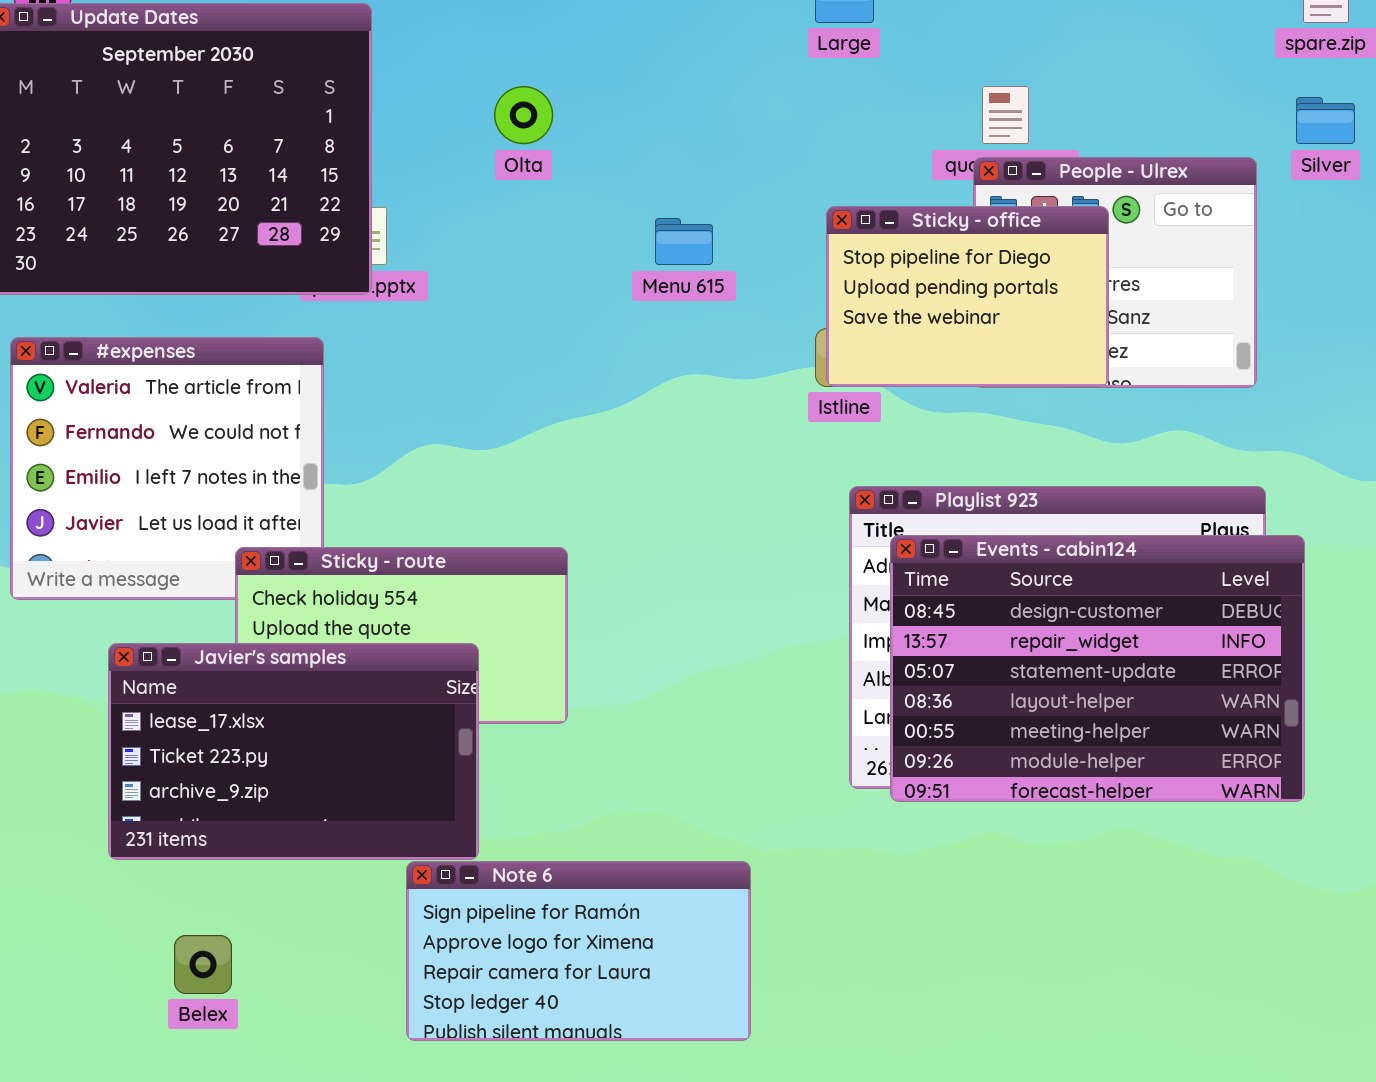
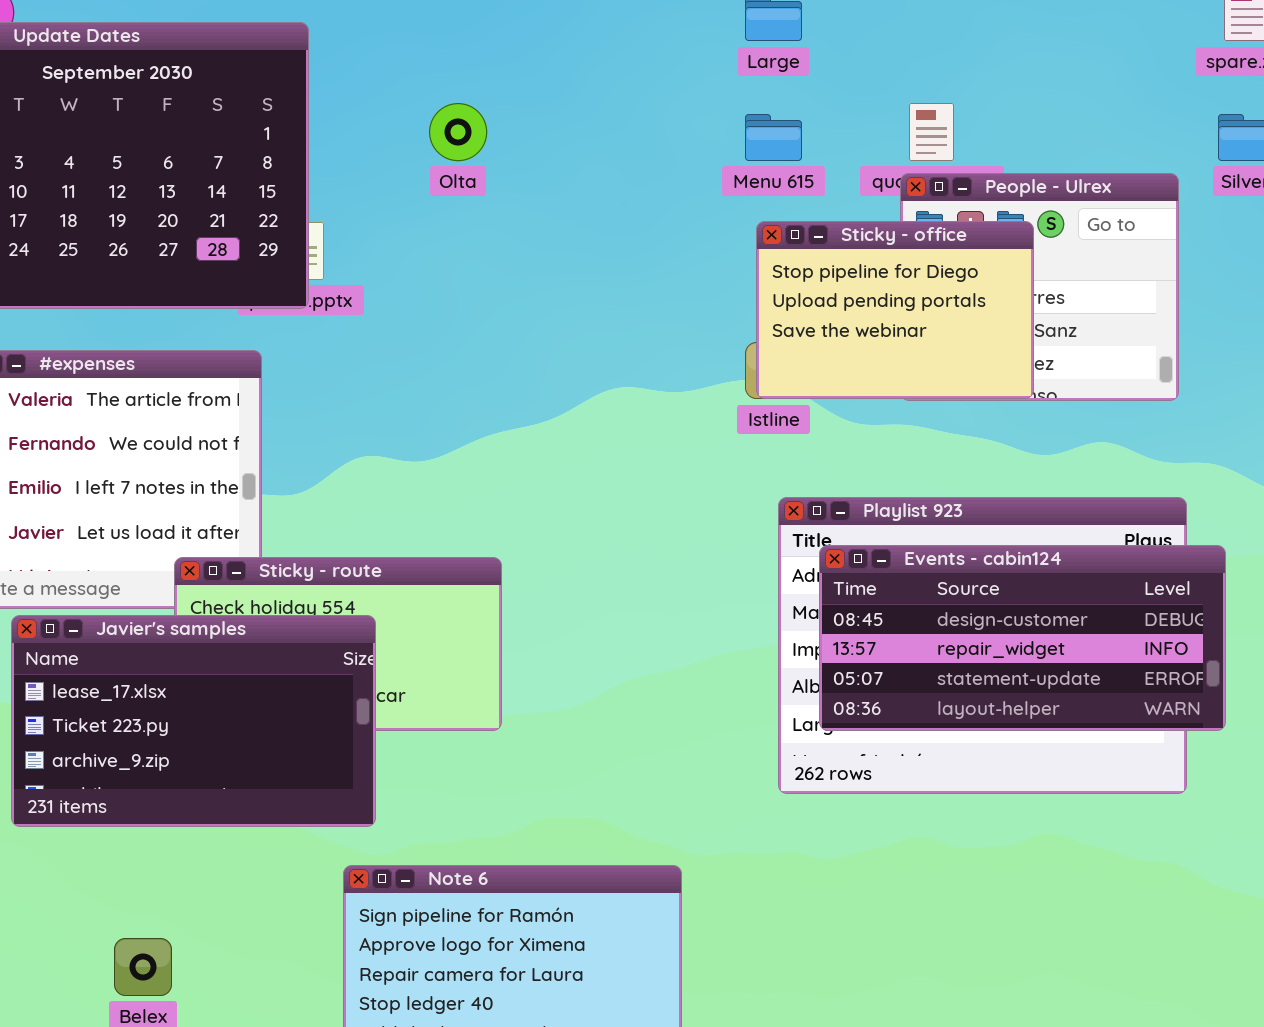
Menu 615: [655,218,713,265] -> [745,114,802,161], moved
Events - cabin124: [890,535,1305,802] -> [819,545,1226,731], resized
Javier's samples: [108,643,479,860] -> [11,615,376,827], moved

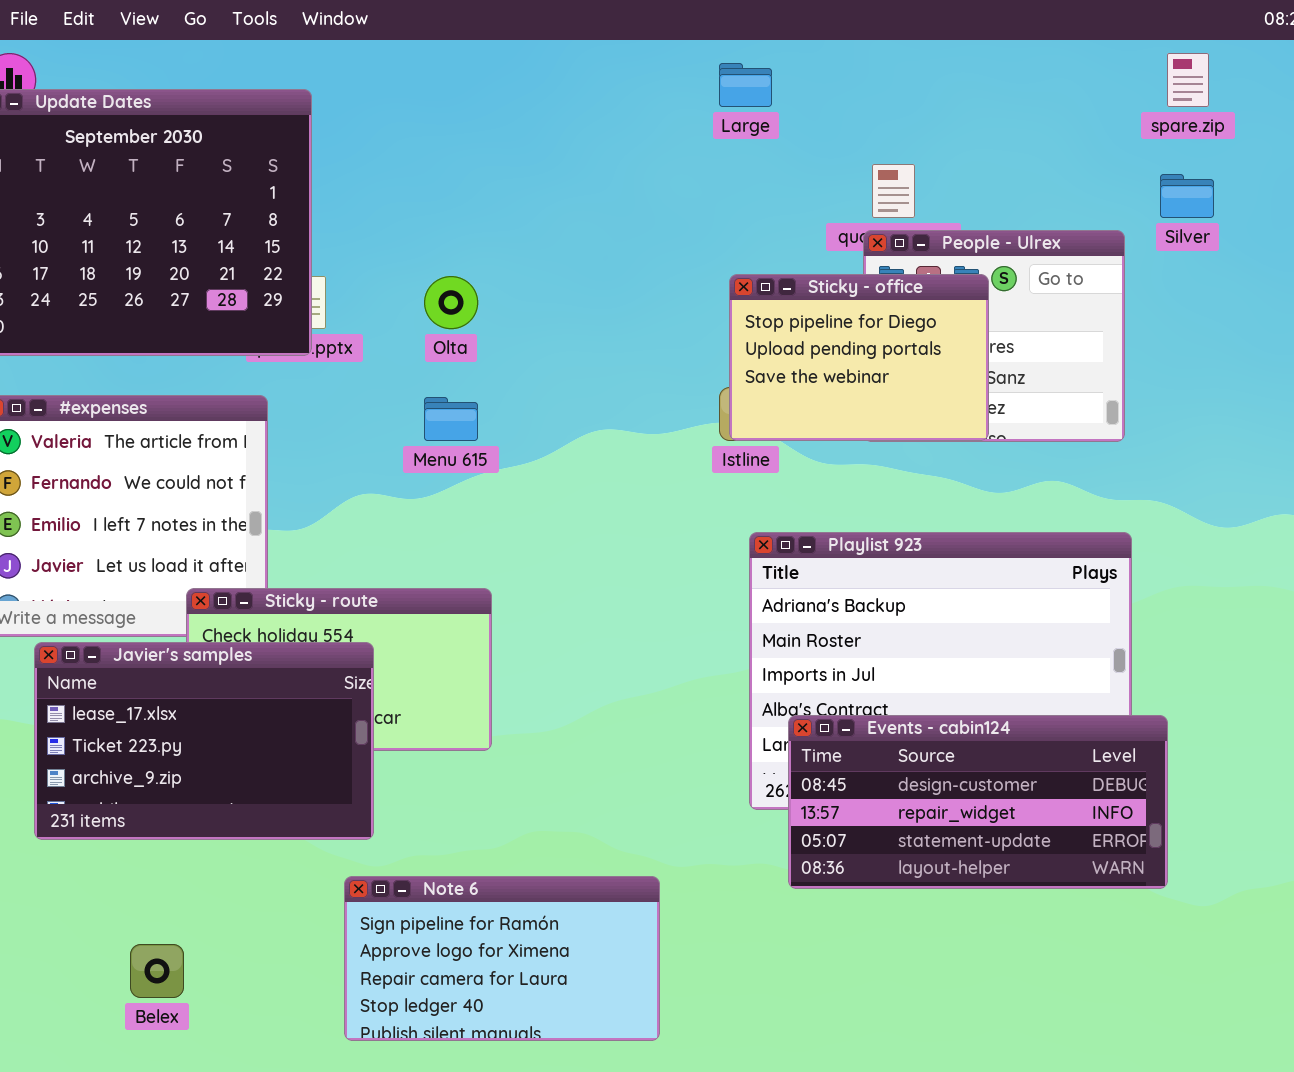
Olta: [429,103,487,161] -> [424,276,478,329], moved
Menu 615: [745,114,802,161] -> [424,397,478,441], moved
Events - cabin124: [819,545,1226,731] -> [788,715,1168,889], moved

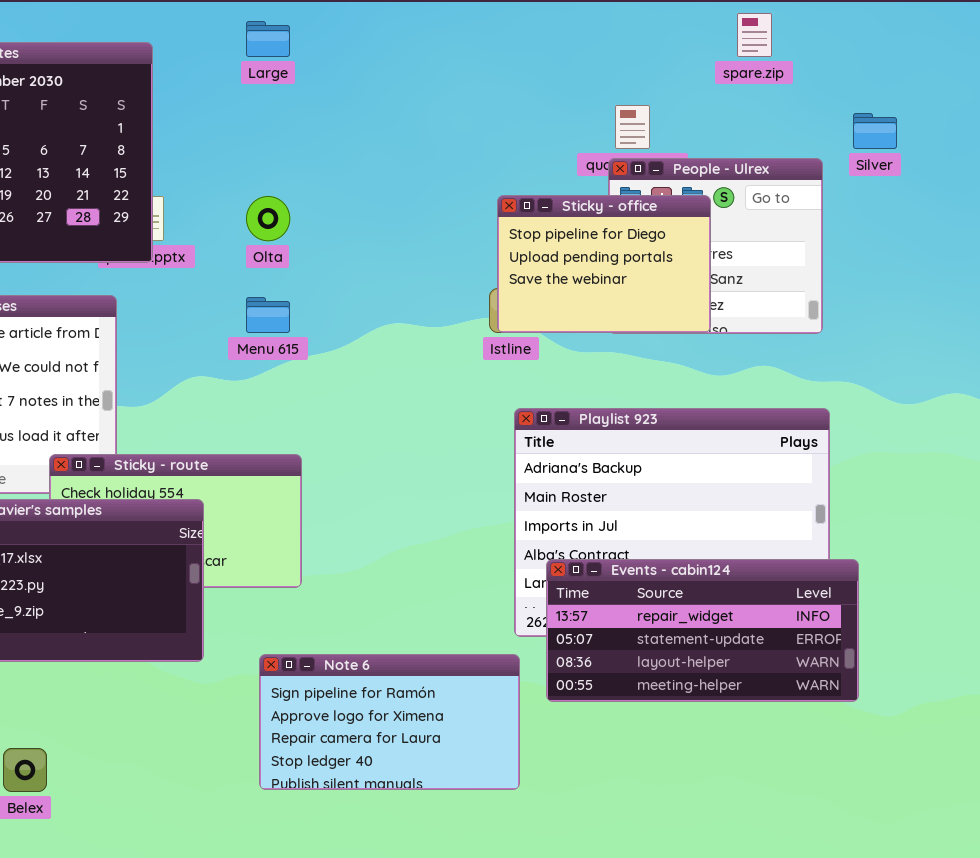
spare.zip: [1167,53,1209,107] -> [737,13,772,57], moved
Large: [719,63,772,107] -> [246,21,290,57], moved
Events - cabin124: [788,715,1168,889] -> [546,559,859,702], scrolled down 1 row
Note 6: [344,876,660,1041] -> [259,654,520,790], moved

